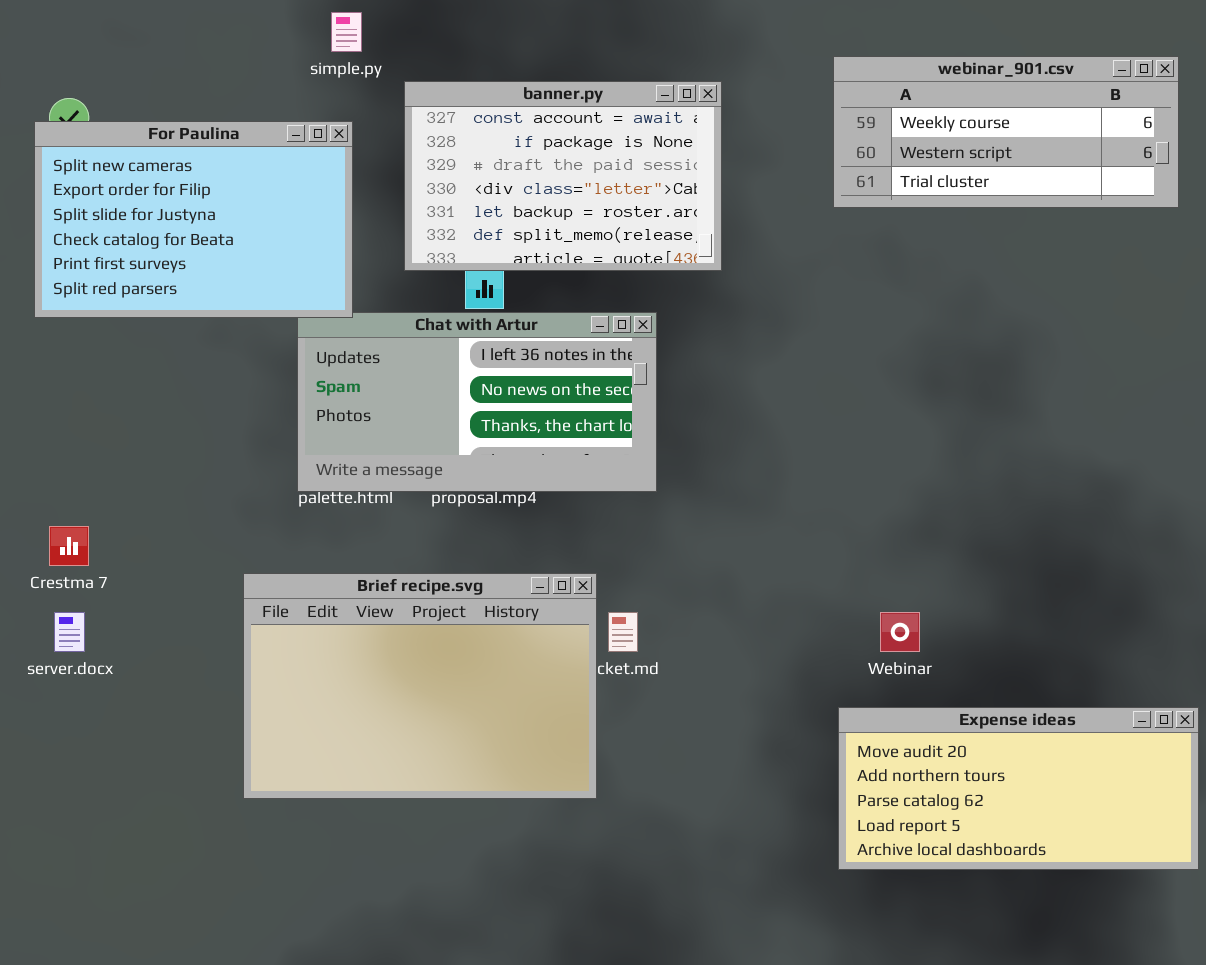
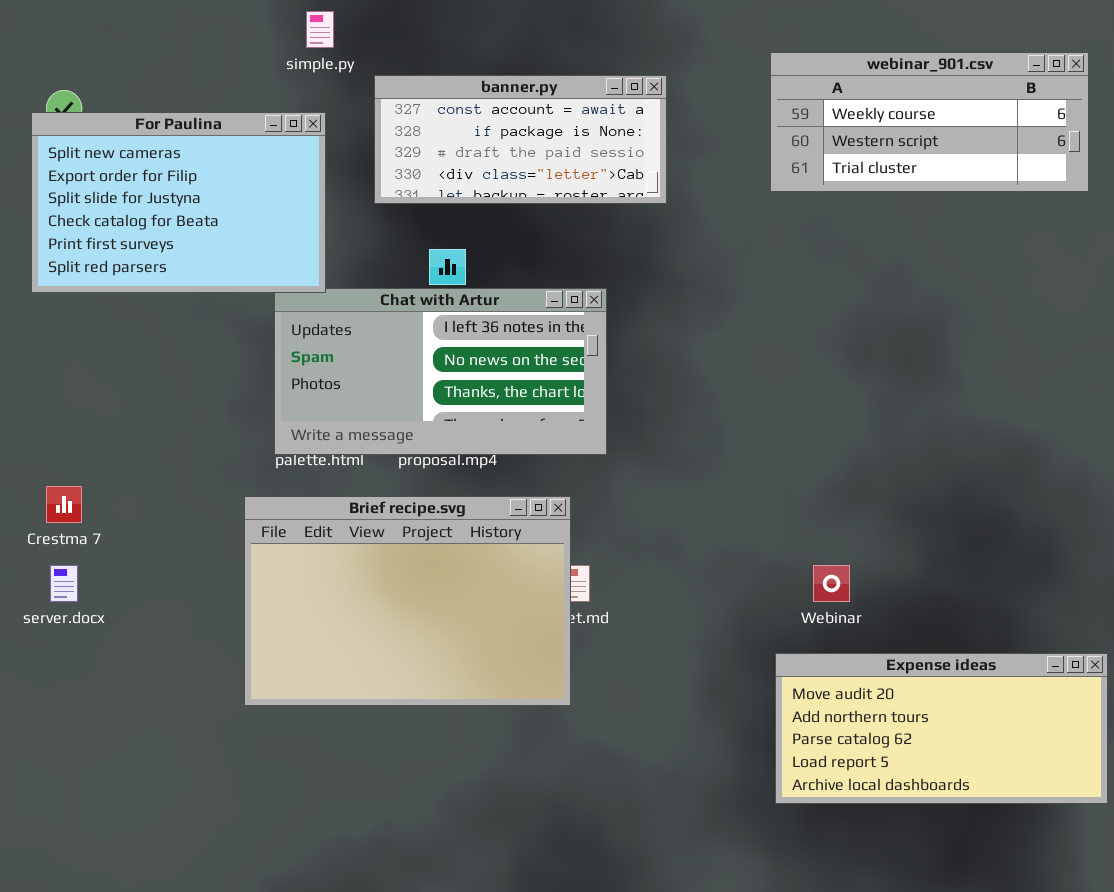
banner.py: [404,81,722,271] -> [374,75,667,204], resized
Brief recipe.svg: [243,573,597,799] -> [244,496,571,706], moved

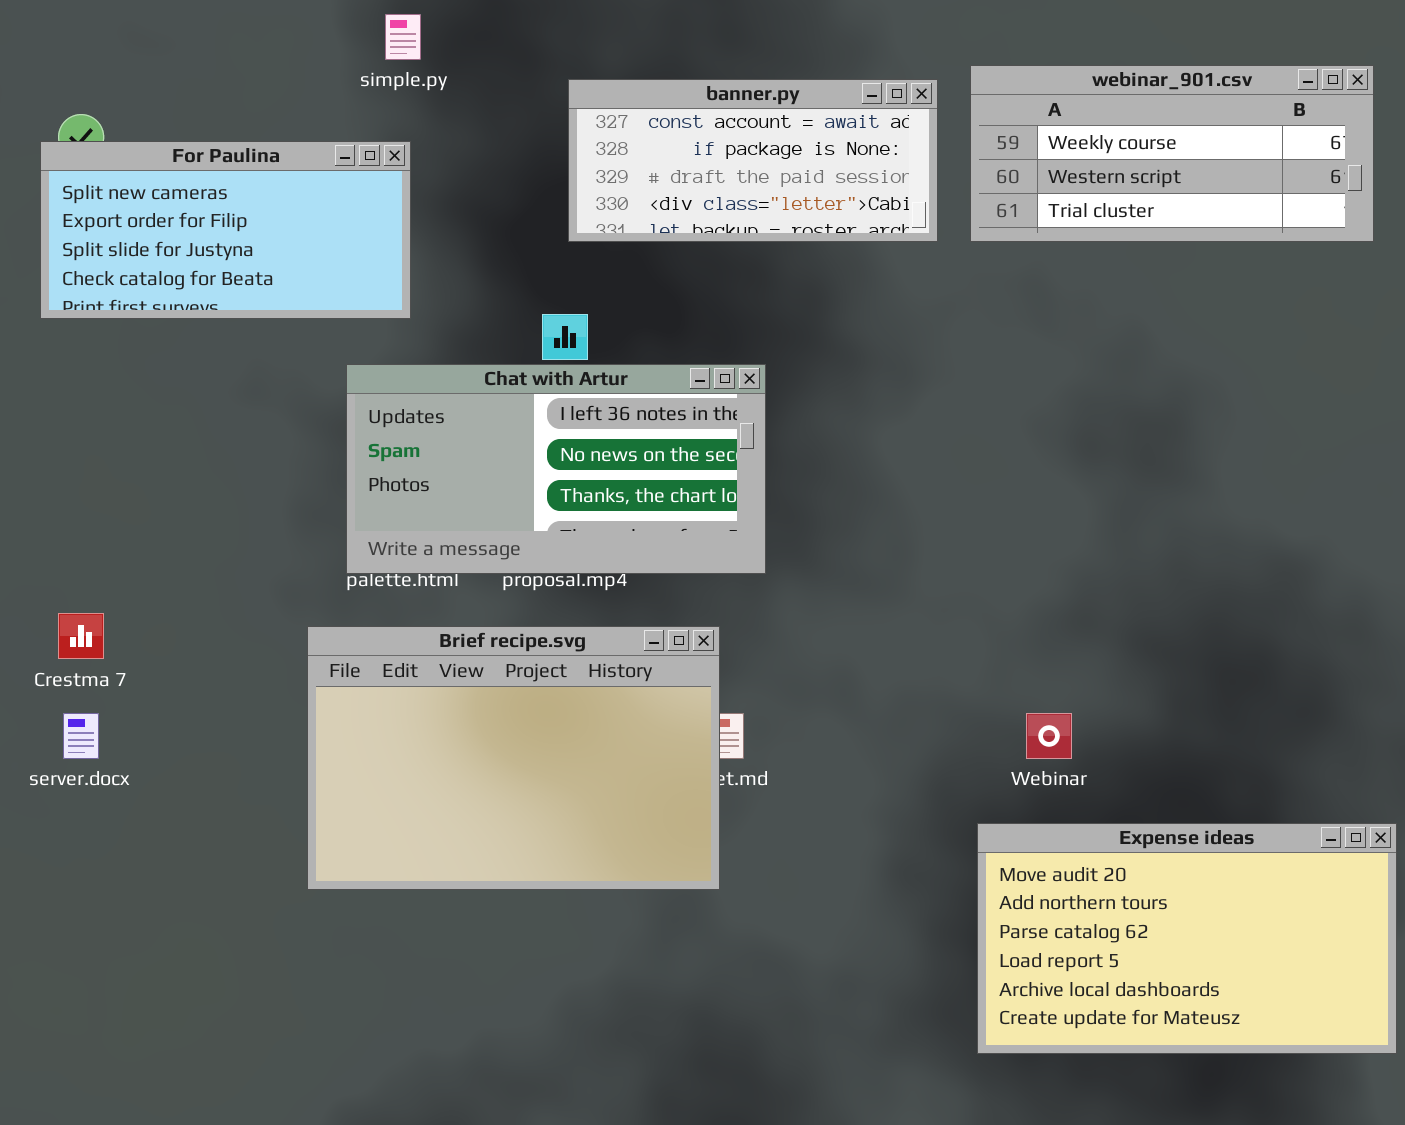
banner.py: [374,75,667,204] -> [568,79,938,242], moved
For Paulina: [31,112,326,293] -> [40,141,411,319], resized
Expense ideas: [775,653,1108,804] -> [977,823,1397,1054], resized

